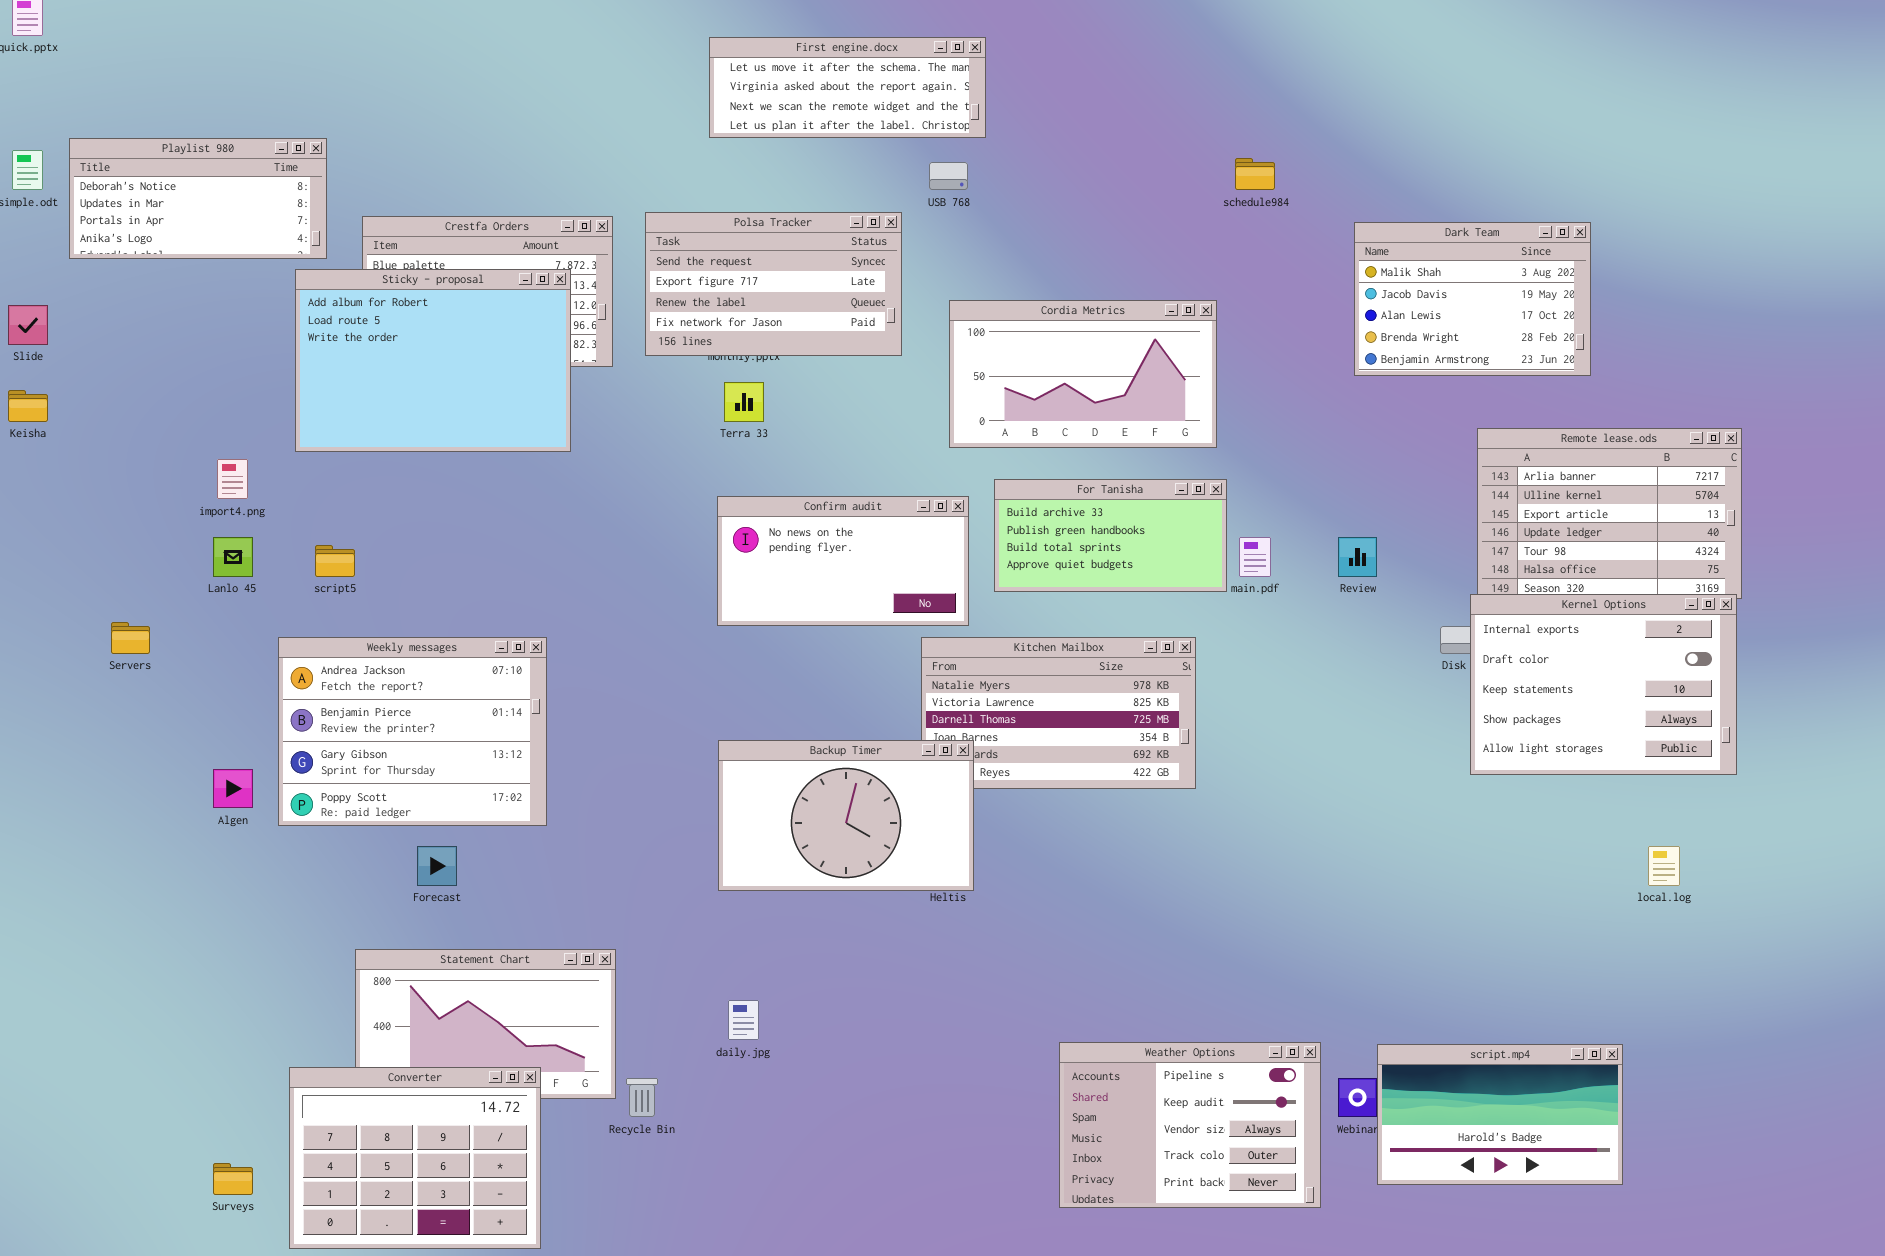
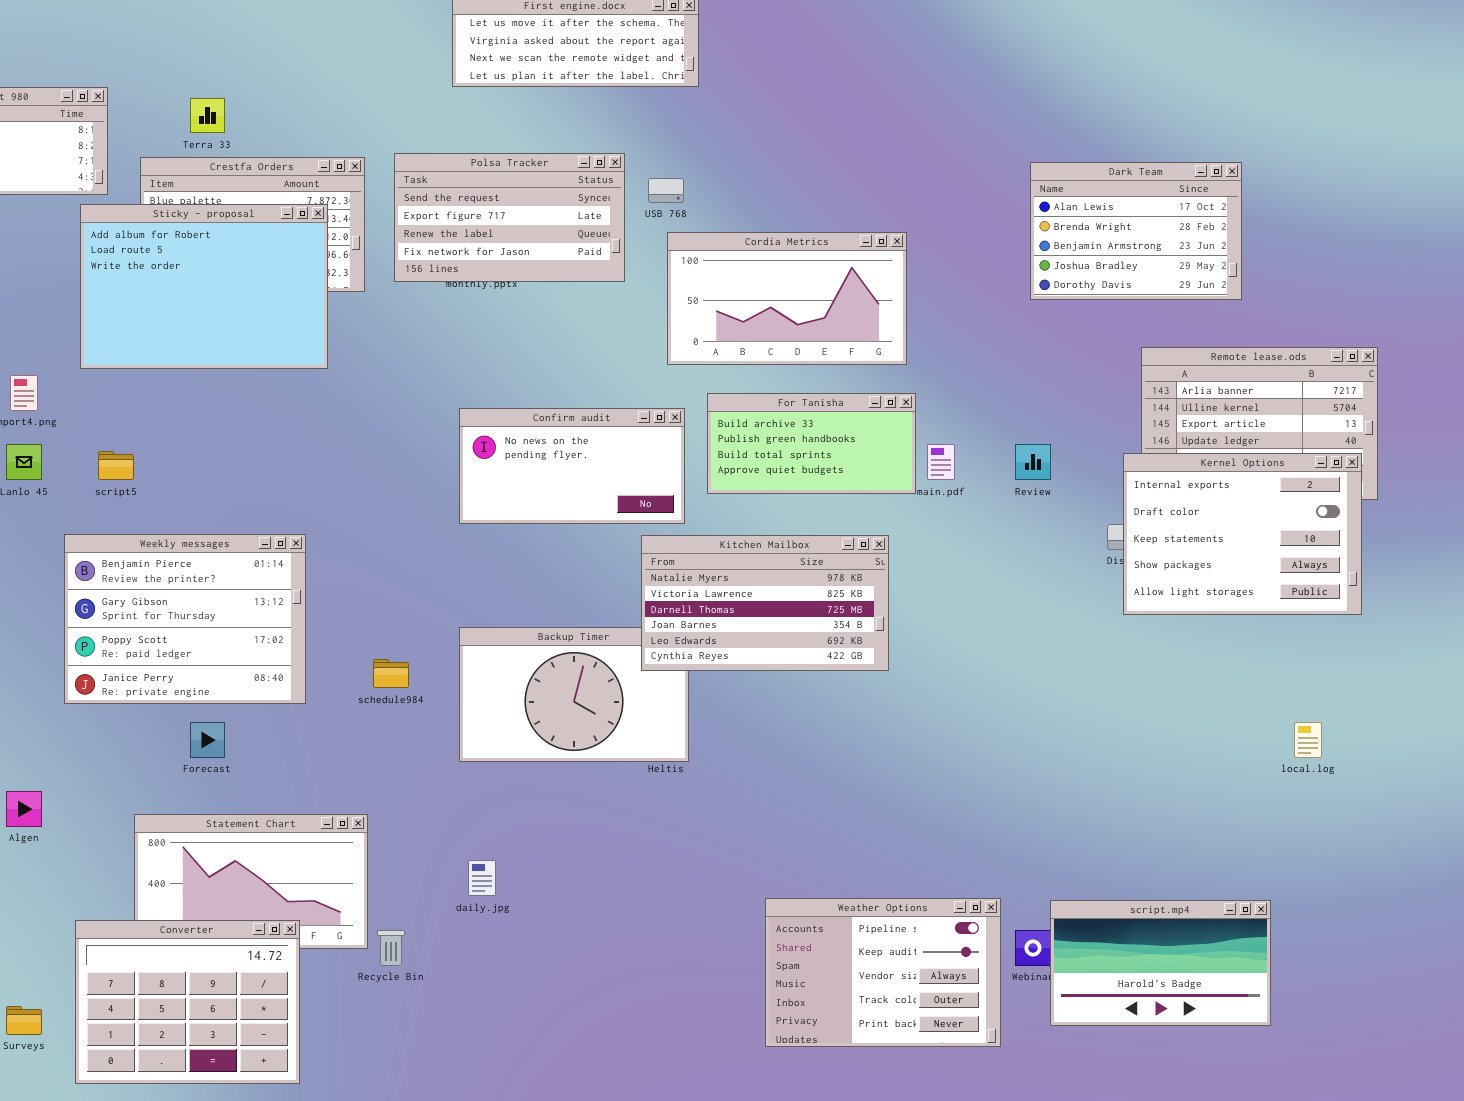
schedule984: [1235,158,1275,190] -> [373,659,409,688], moved
USB 768: [929,162,968,190] -> [648,178,684,203], moved
Dark Team: [1354,222,1591,376] -> [1030,162,1242,300], scrolled down 2 rows
Terra 33: [724,382,764,422] -> [190,98,225,133], moved
Kernel Options: [1470,594,1737,775] -> [1123,453,1362,615], moved
Weekly messages: [278,637,547,826] -> [64,534,306,704], scrolled down 1 row
Kitchen Mailbox: [921,637,1196,789] -> [641,535,889,671], raised
Algen: [213,769,253,808] -> [6,791,42,827], moved

